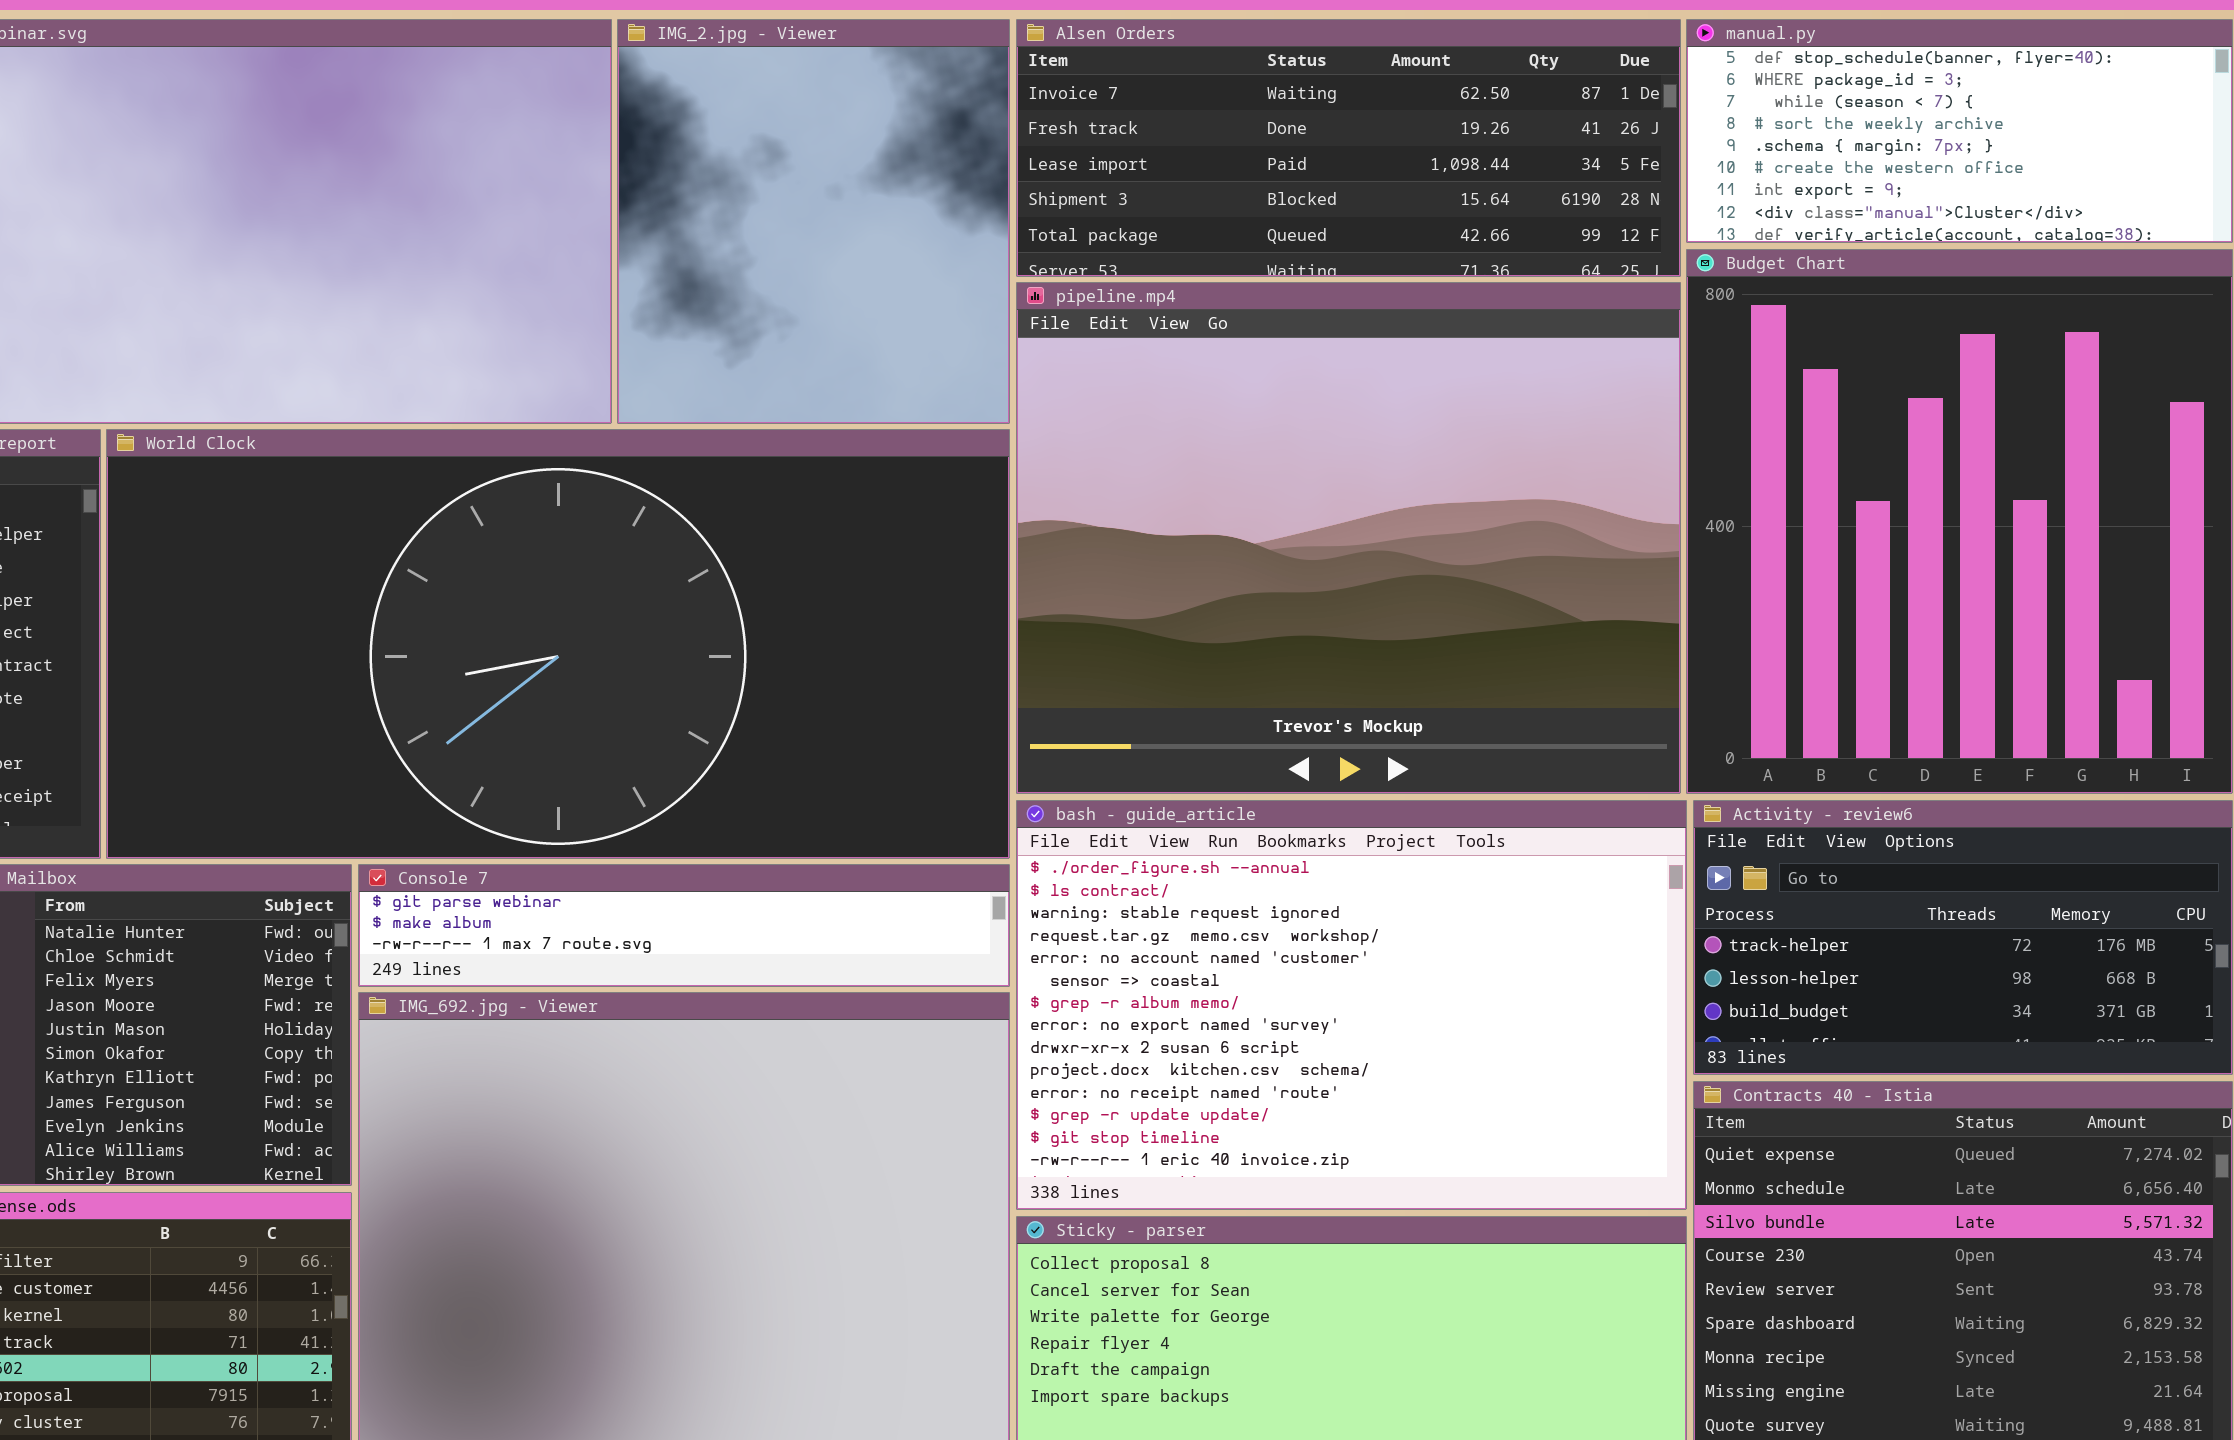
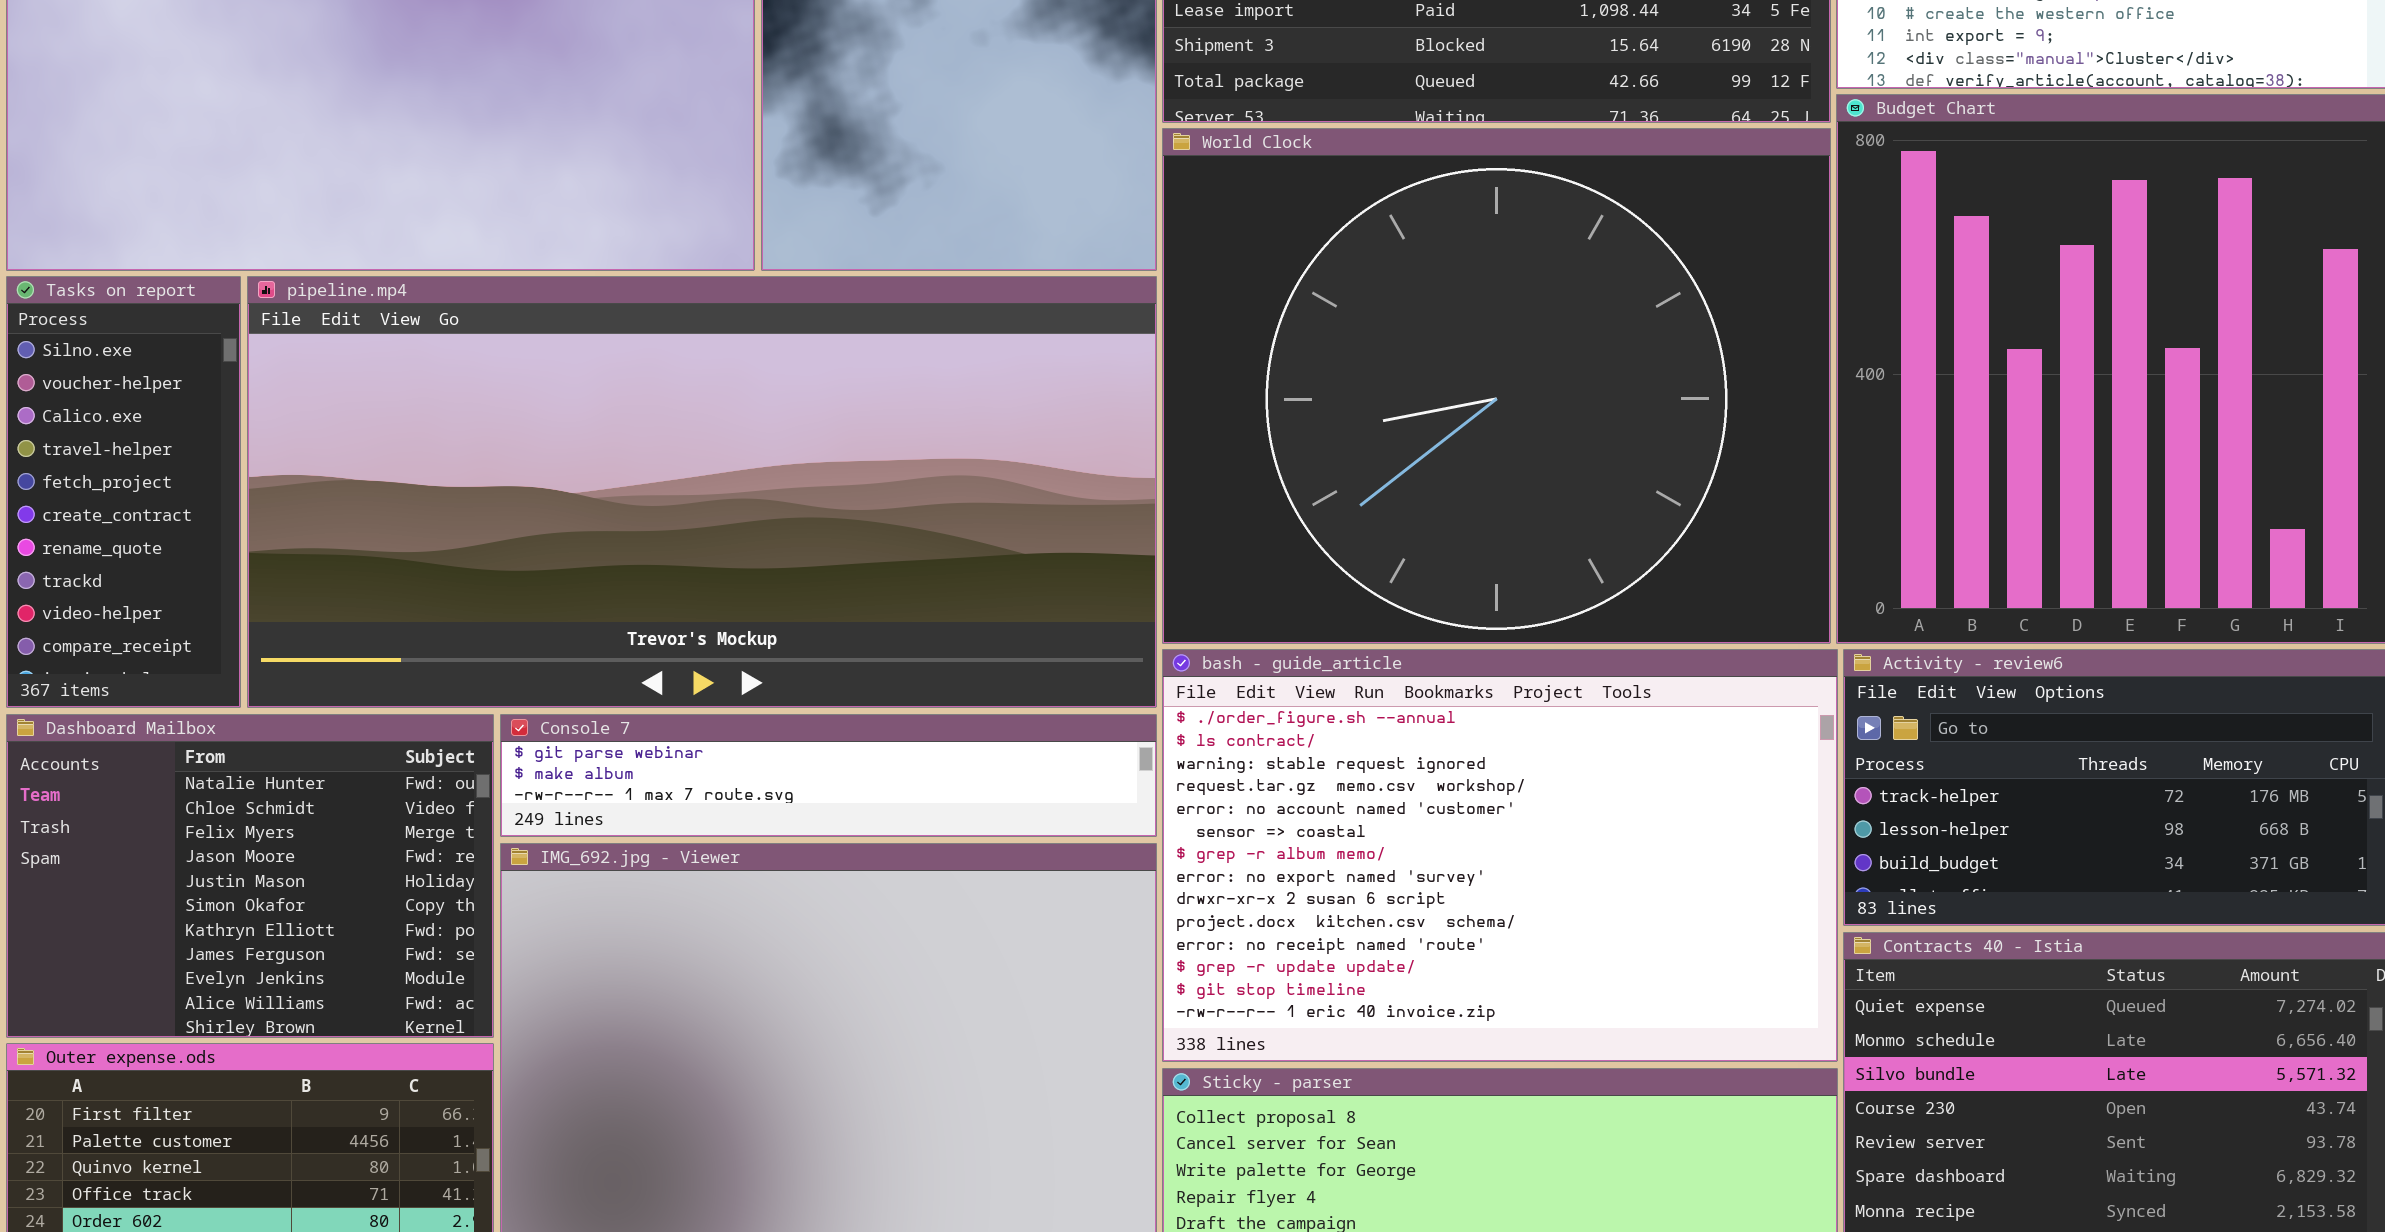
pipeline.mp4: [1016,282,1681,794] -> [247,276,1157,708], moved, resized
World Clock: [106,429,1010,859] -> [1162,128,1831,644], moved, resized

